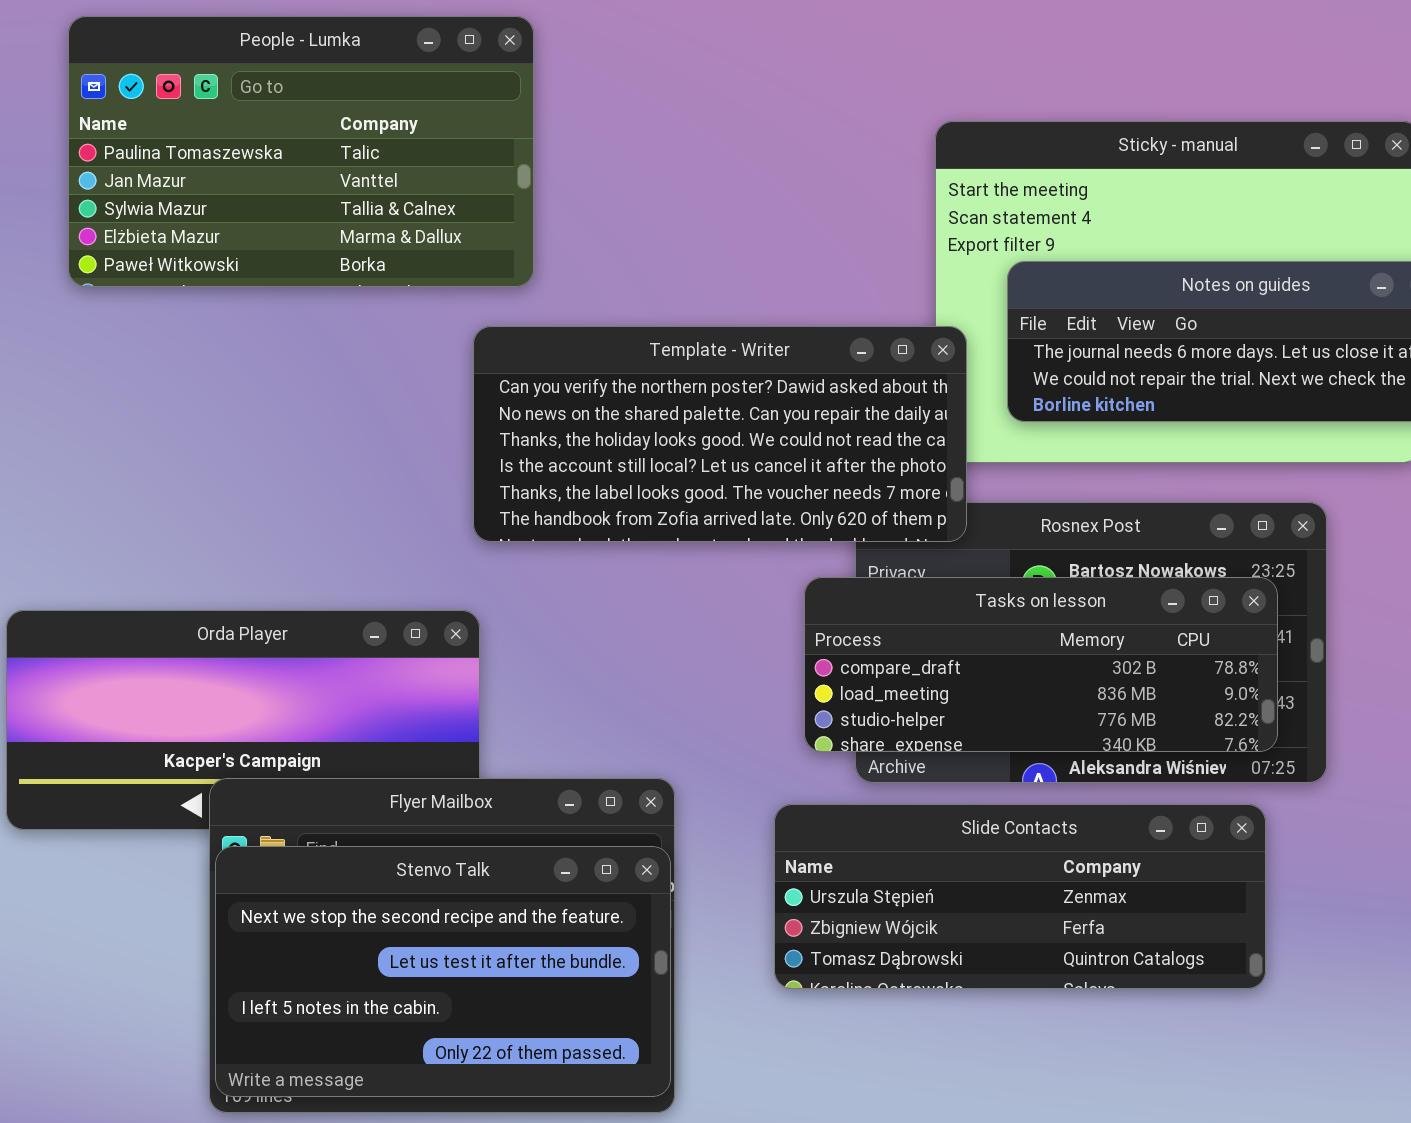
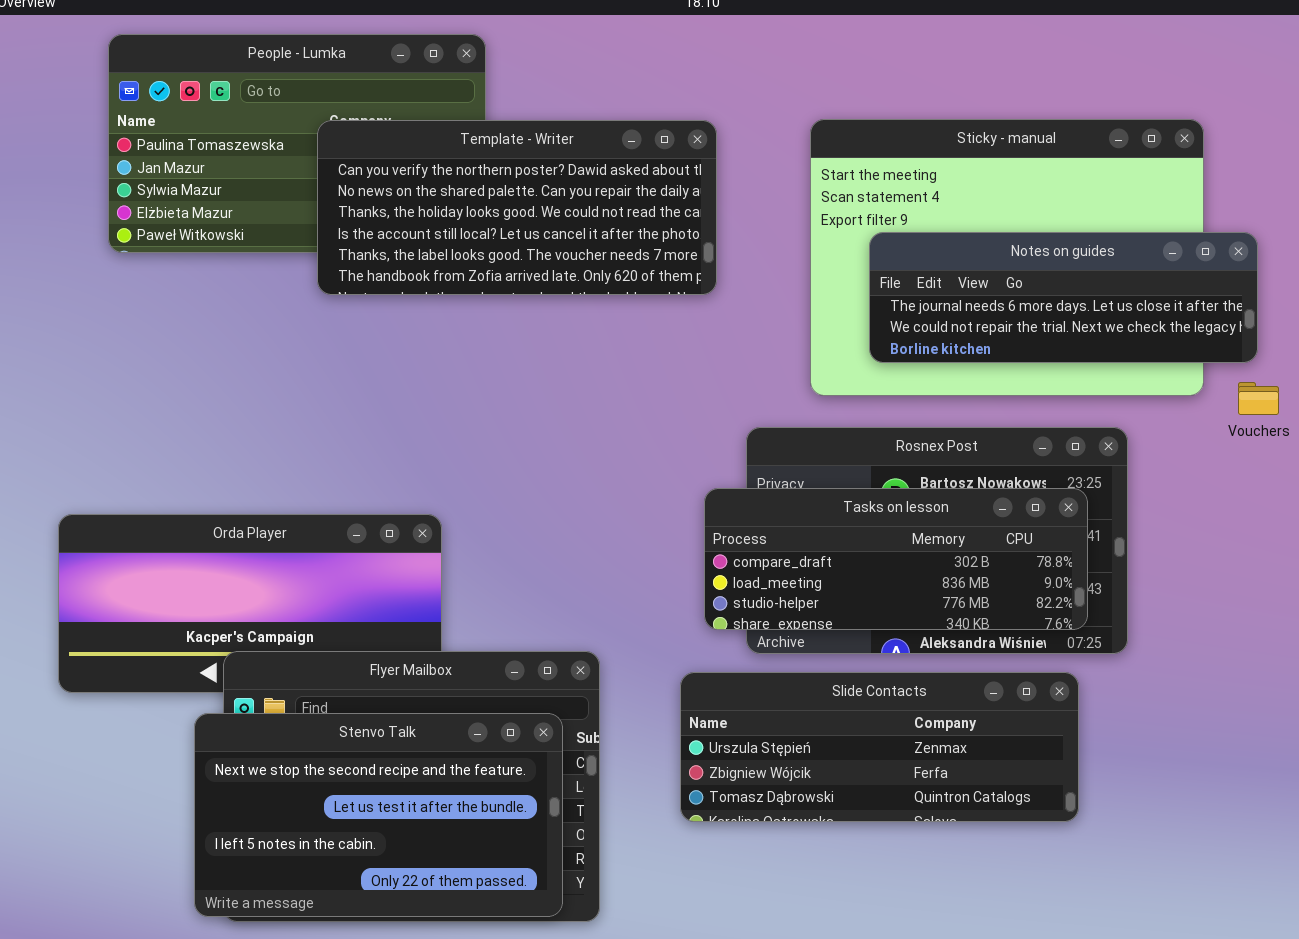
Template - Writer: [473,326,967,542] -> [317,120,717,295], moved
Stenvo Talk: [215,846,671,1097] -> [194,713,563,917], moved

